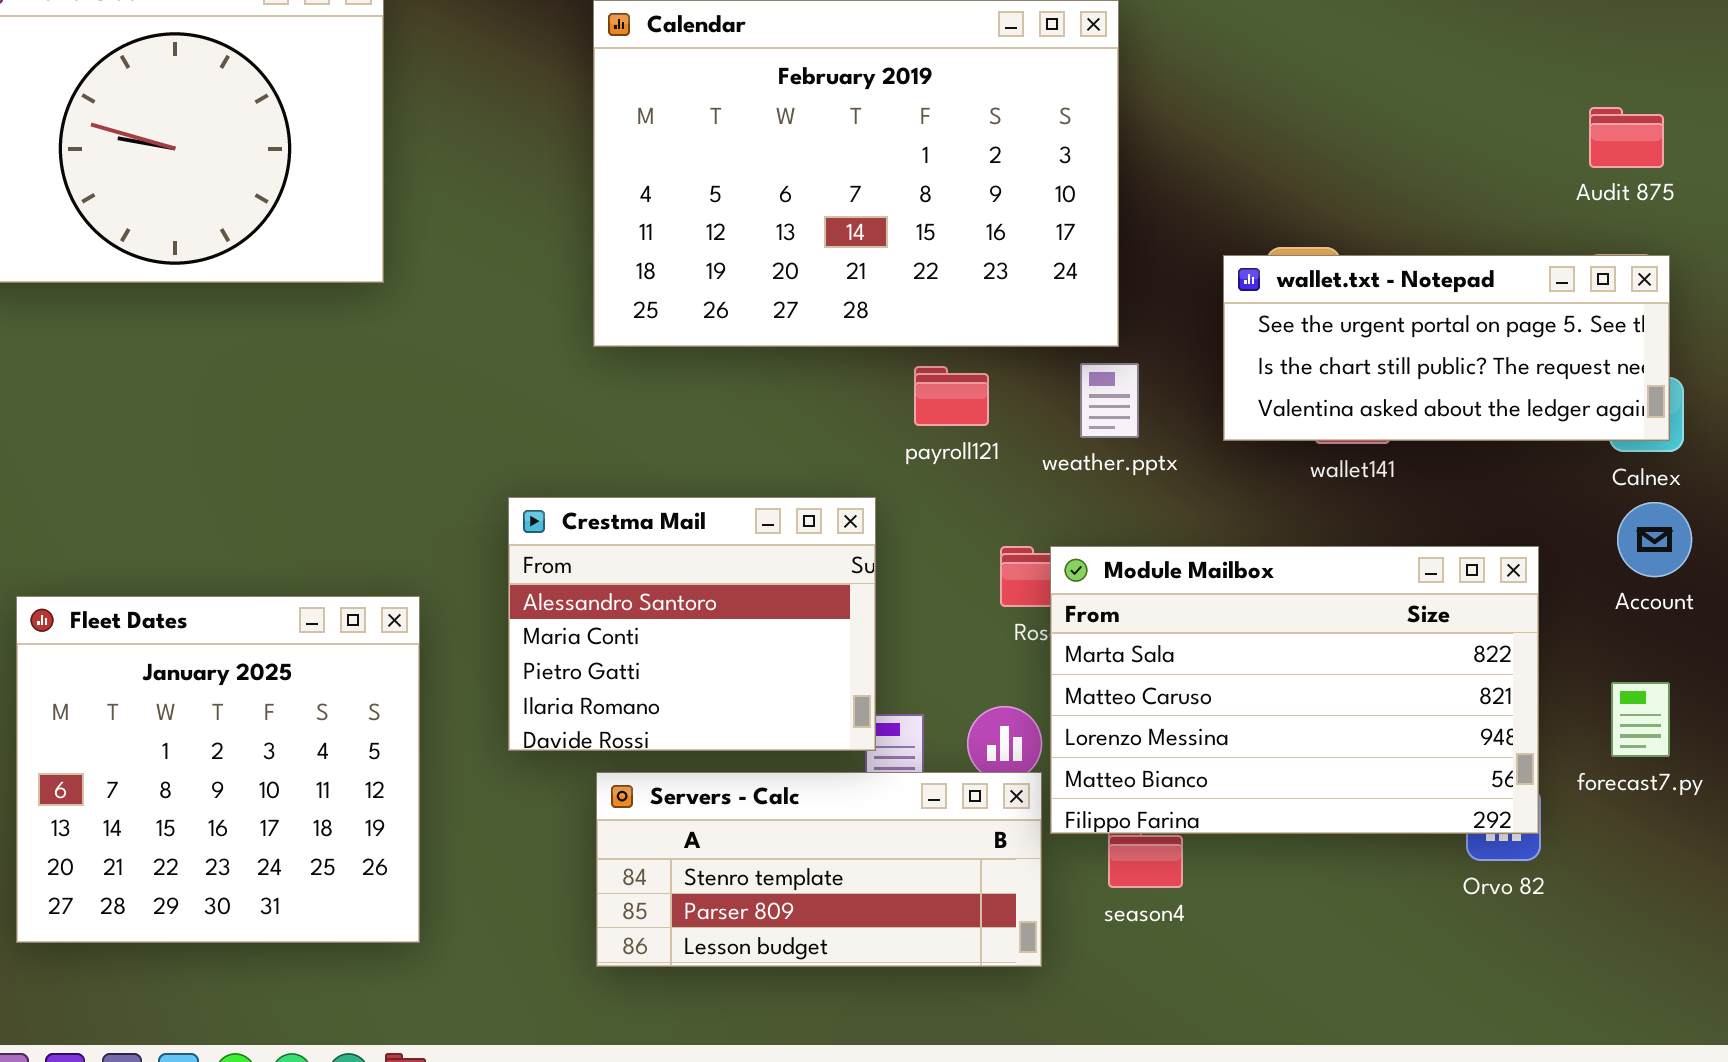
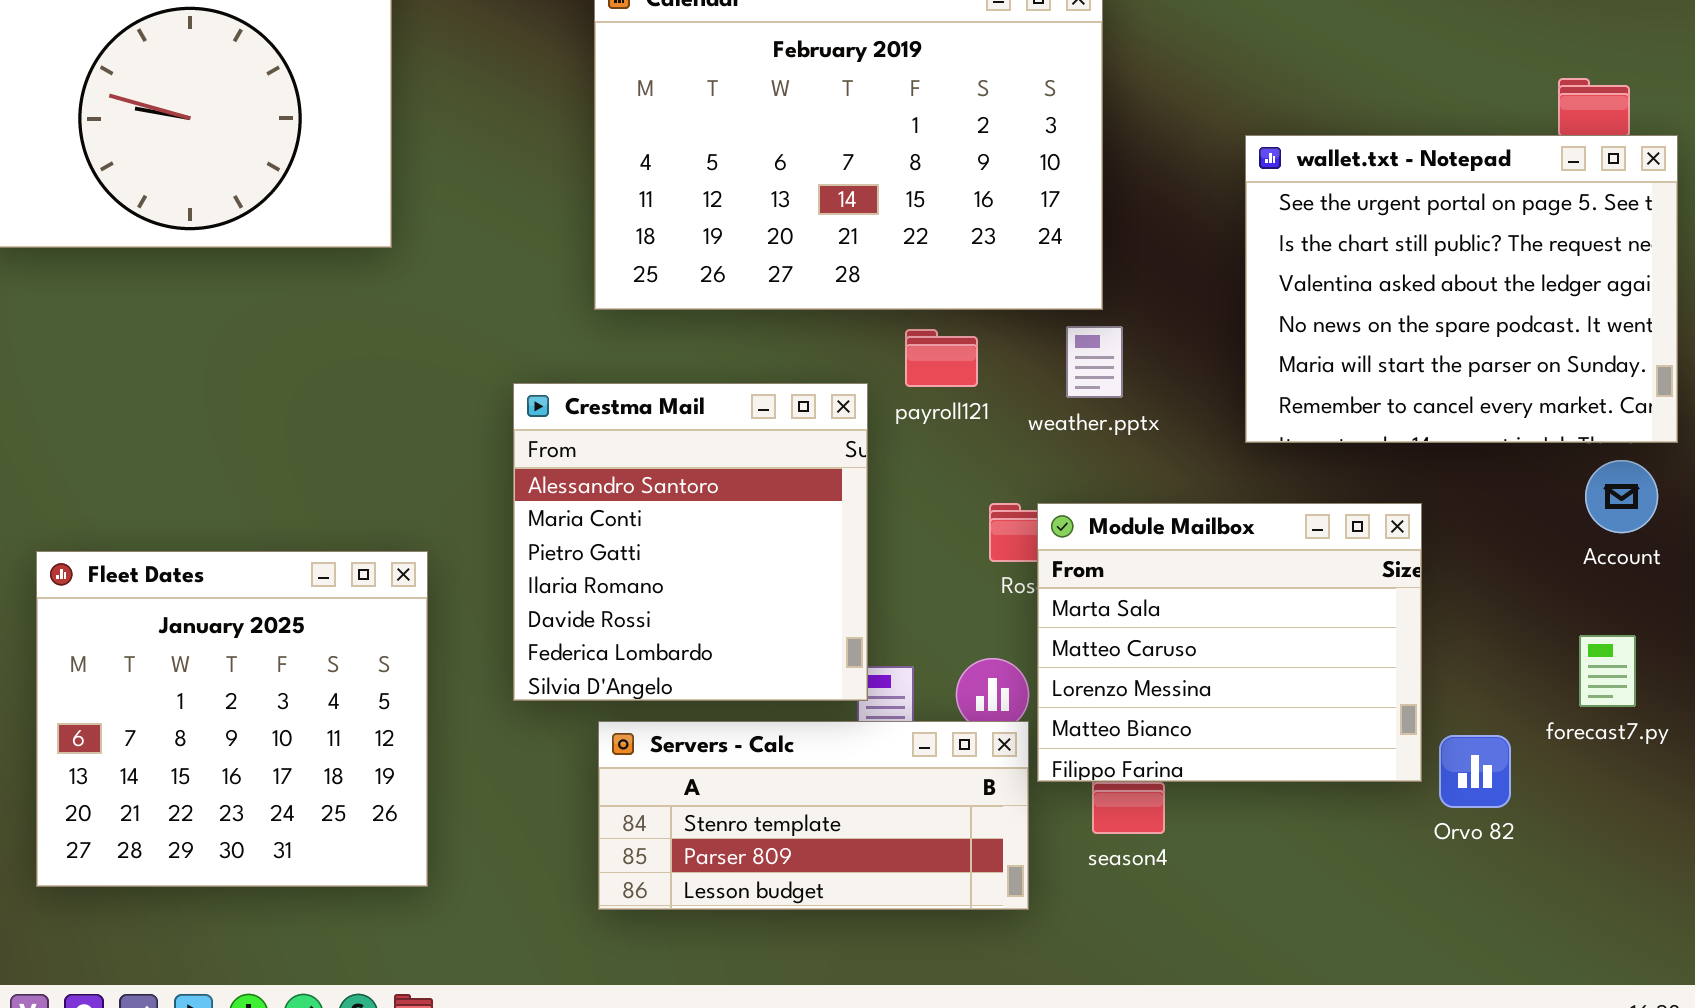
wallet.txt - Notepad: [1223,255,1670,441] -> [1245,135,1678,443], moved, resized
Crestma Mail: [508,497,876,751] -> [513,383,868,701], resized
Module Mailbox: [1050,546,1539,834] -> [1037,503,1422,782], resized

